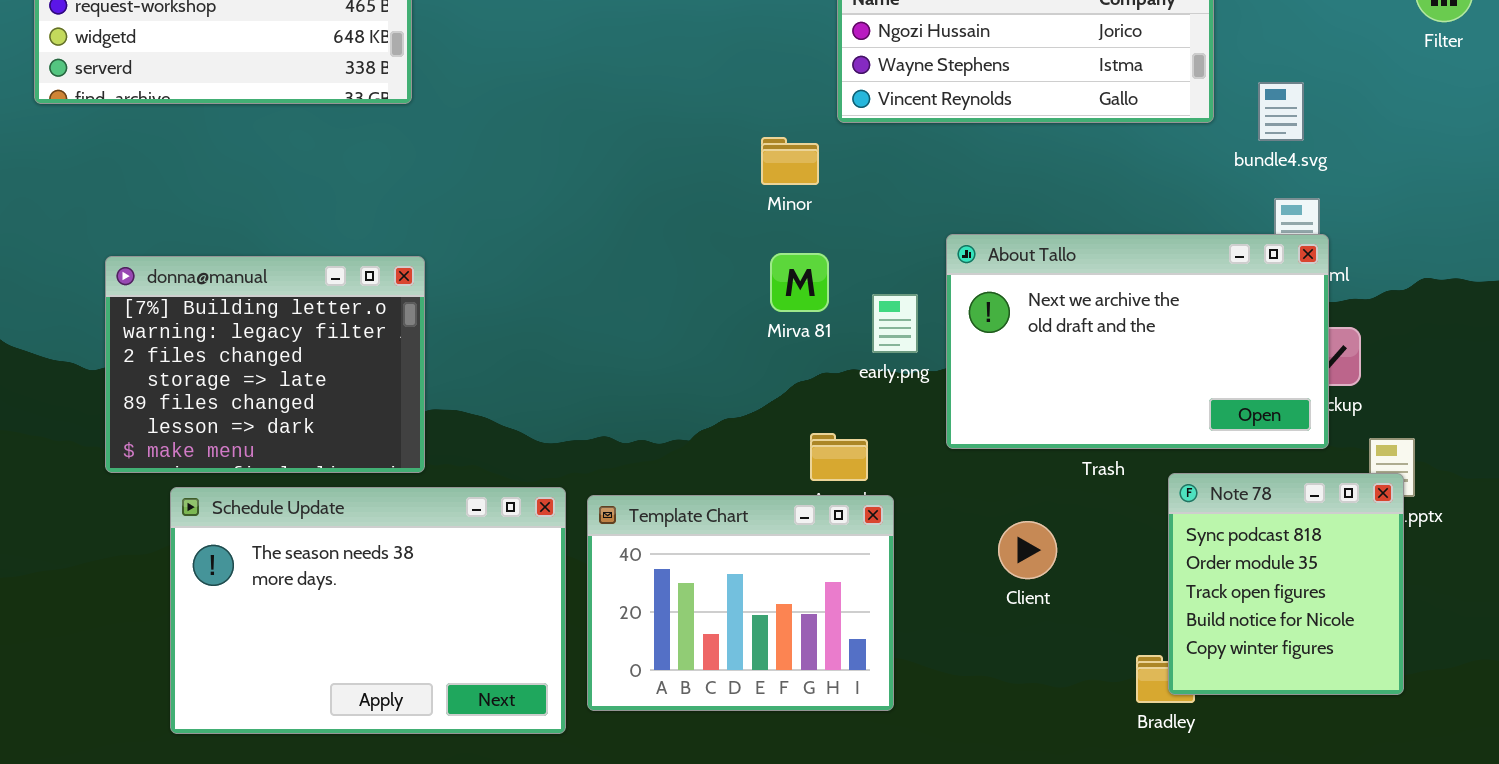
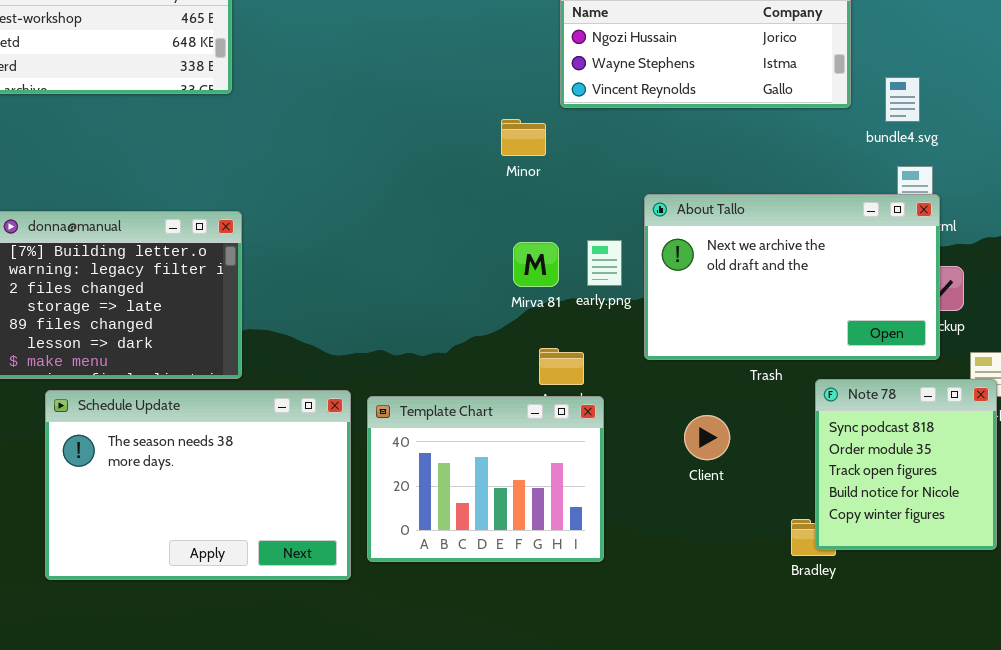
Mirva 81: [770,253,829,312] -> [513,242,559,287], moved

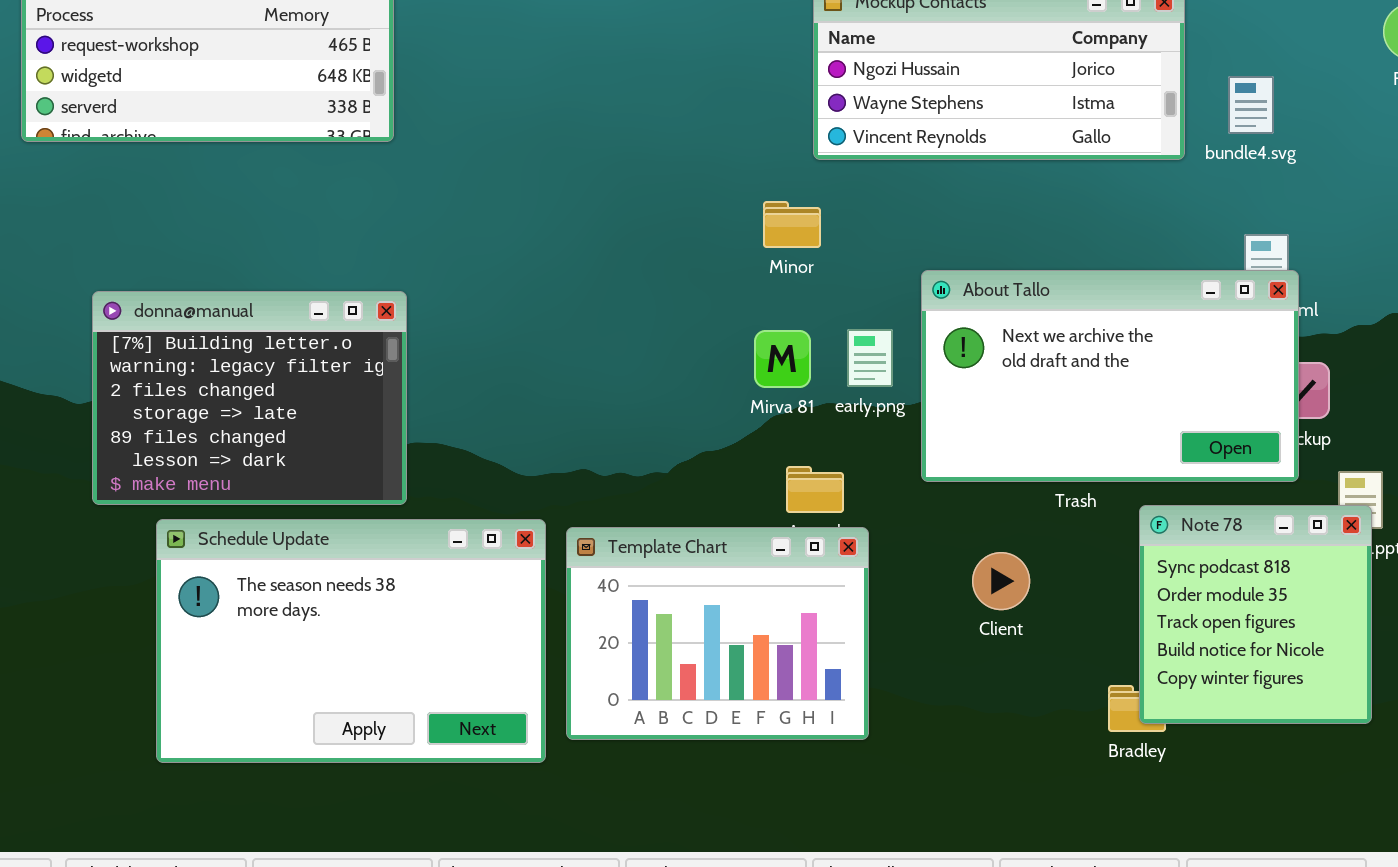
bundle4.svg: [885,77,920,122] -> [1228,76,1274,134], moved
Minor: [501,119,546,156] -> [763,201,821,248], moved

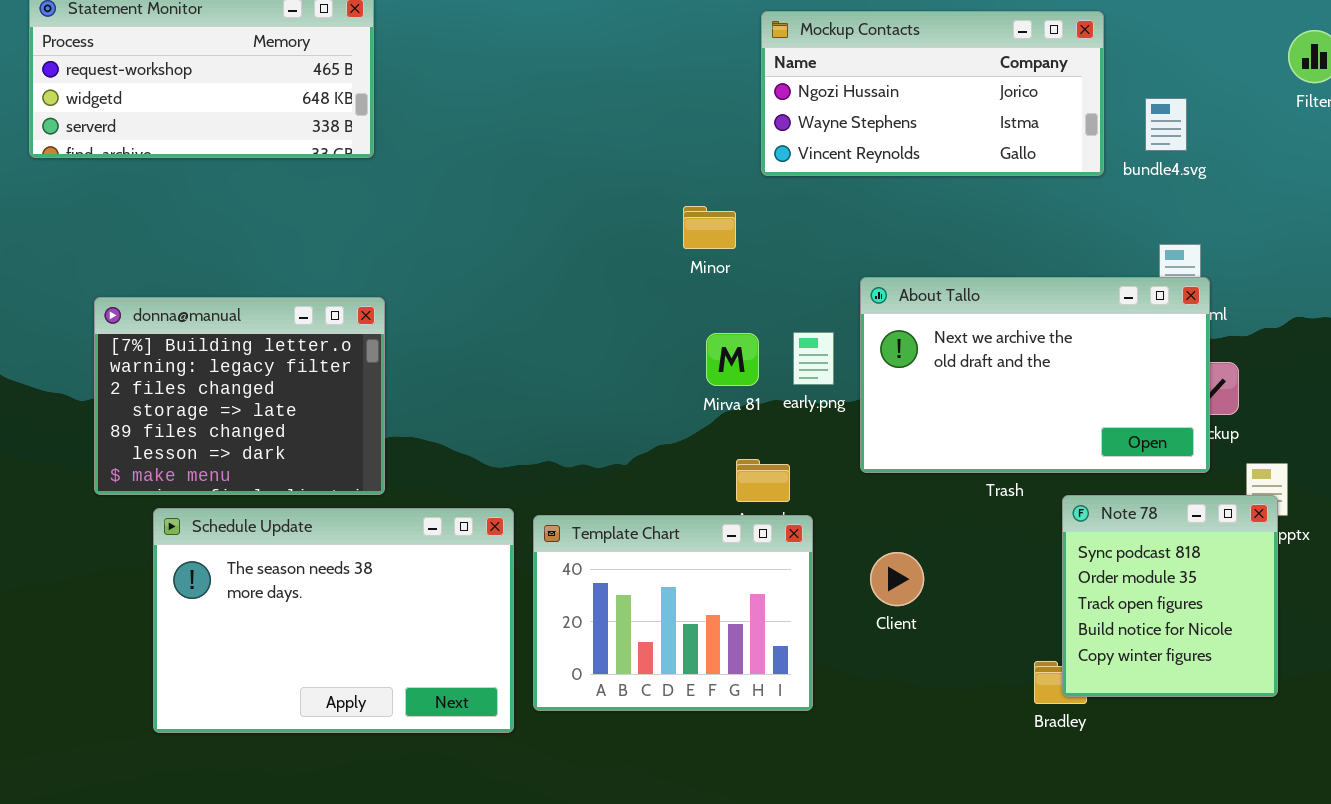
Minor: [763,201,821,248] -> [683,206,736,249], moved
Client: [972,552,1030,610] -> [870,552,924,606], moved

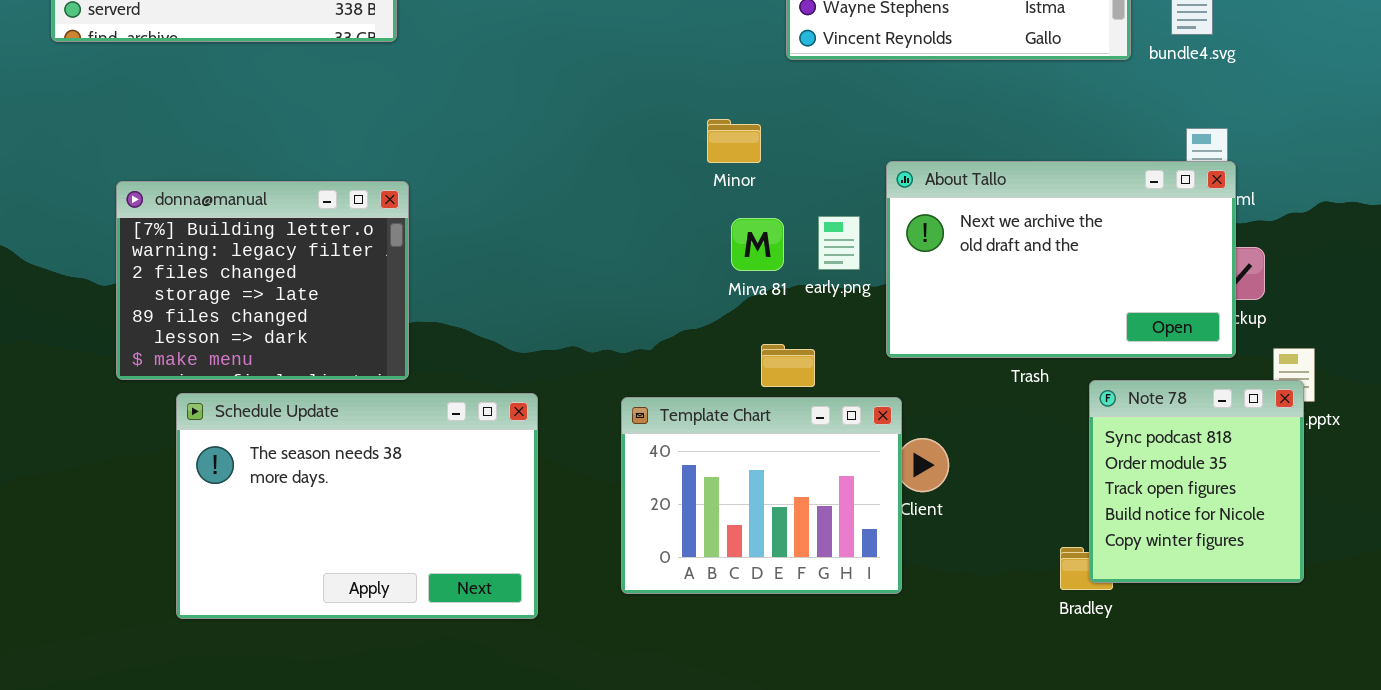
Minor: [683,206,736,249] -> [707,119,761,163], moved
Template Chart: [533,515,813,711] -> [621,397,902,594], moved

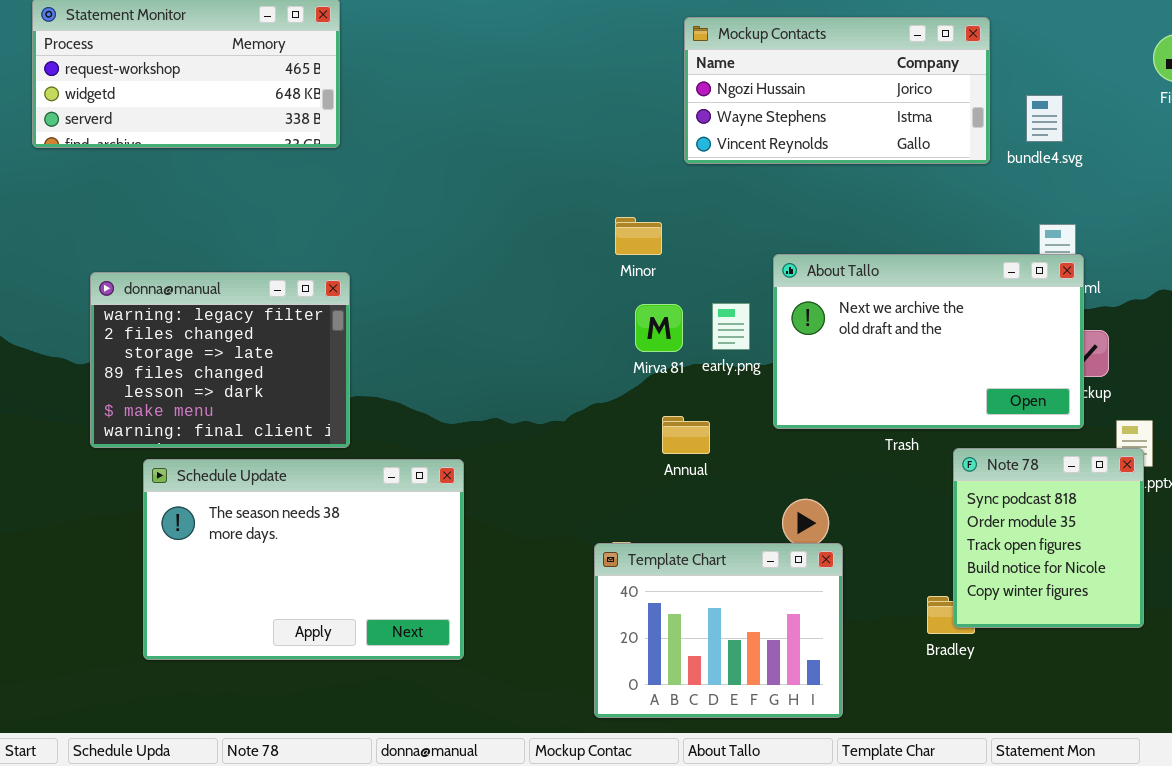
donna@manual: [116,181,409,380] -> [90,272,350,448], scrolled down 1 row
Template Chart: [621,397,902,594] -> [594,543,843,718], moved

